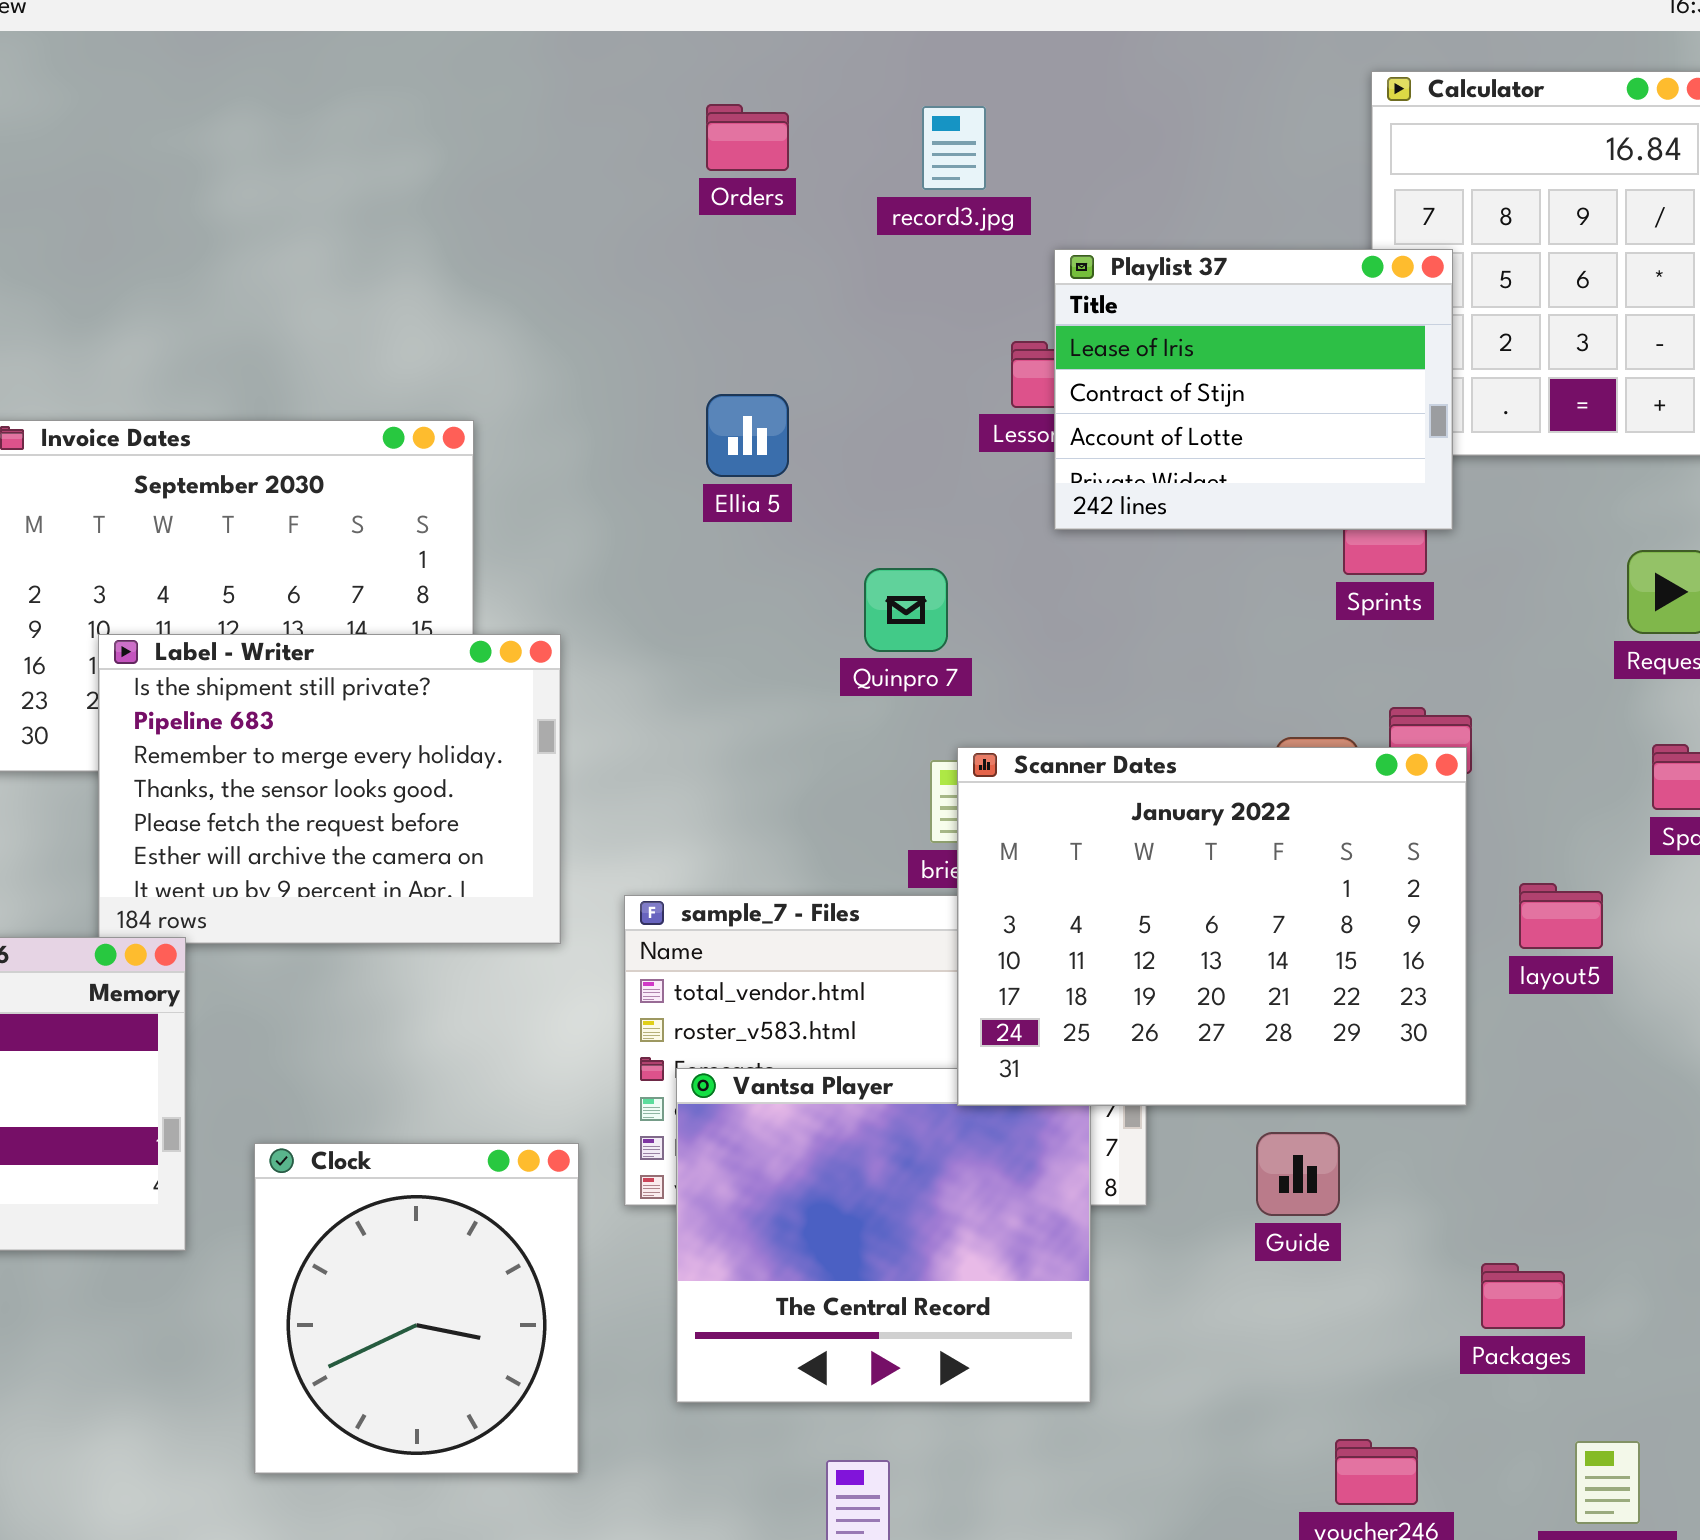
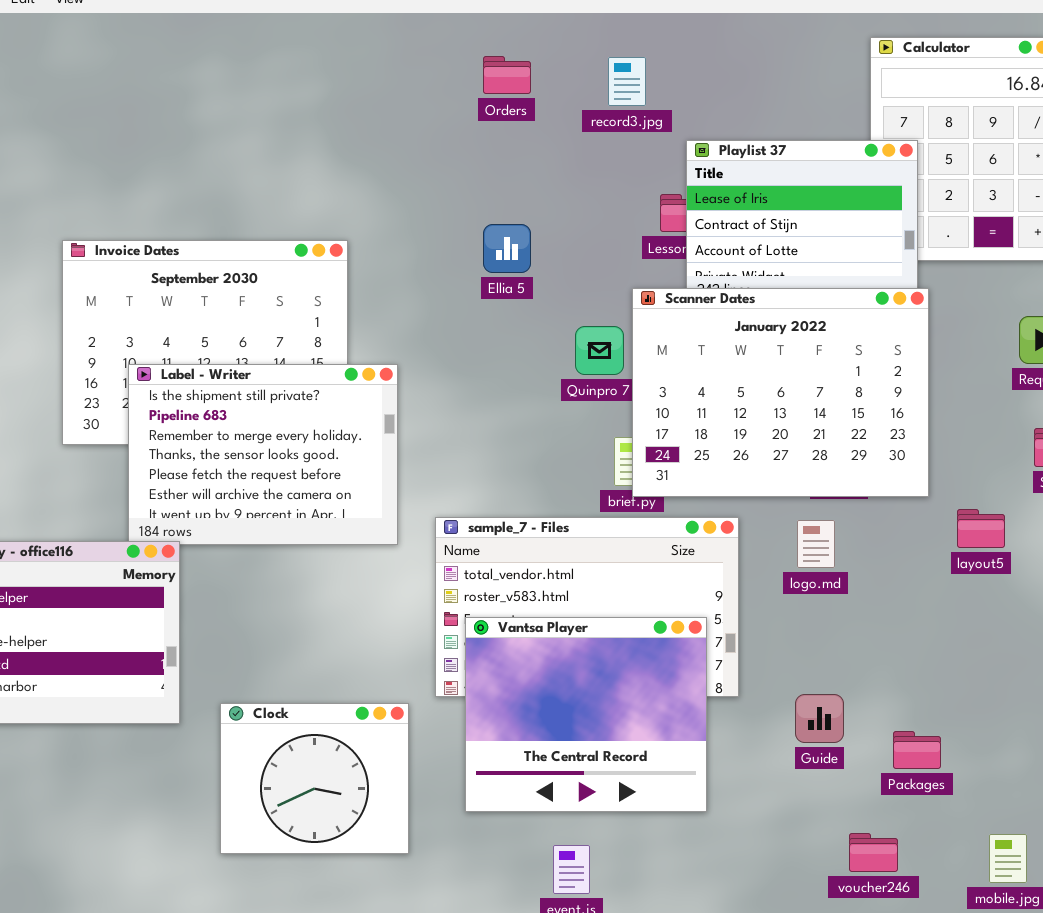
Scanner Dates: [957,747,1467,1106] -> [632,288,929,497], moved
Guide: [1256,1132,1340,1216] -> [795,694,844,743], moved
Clock: [254,1143,579,1474] -> [220,703,409,854], resized
Packages: [1481,1263,1565,1329] -> [893,731,941,769], moved

